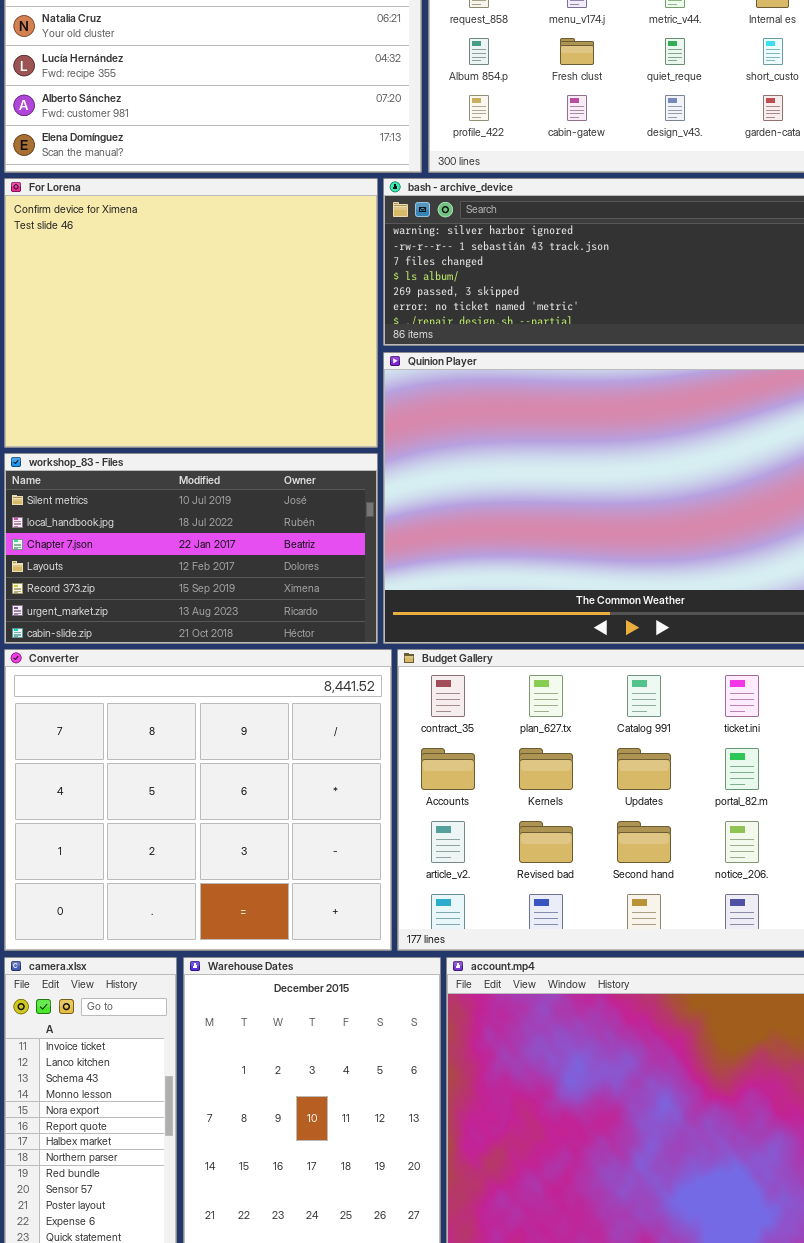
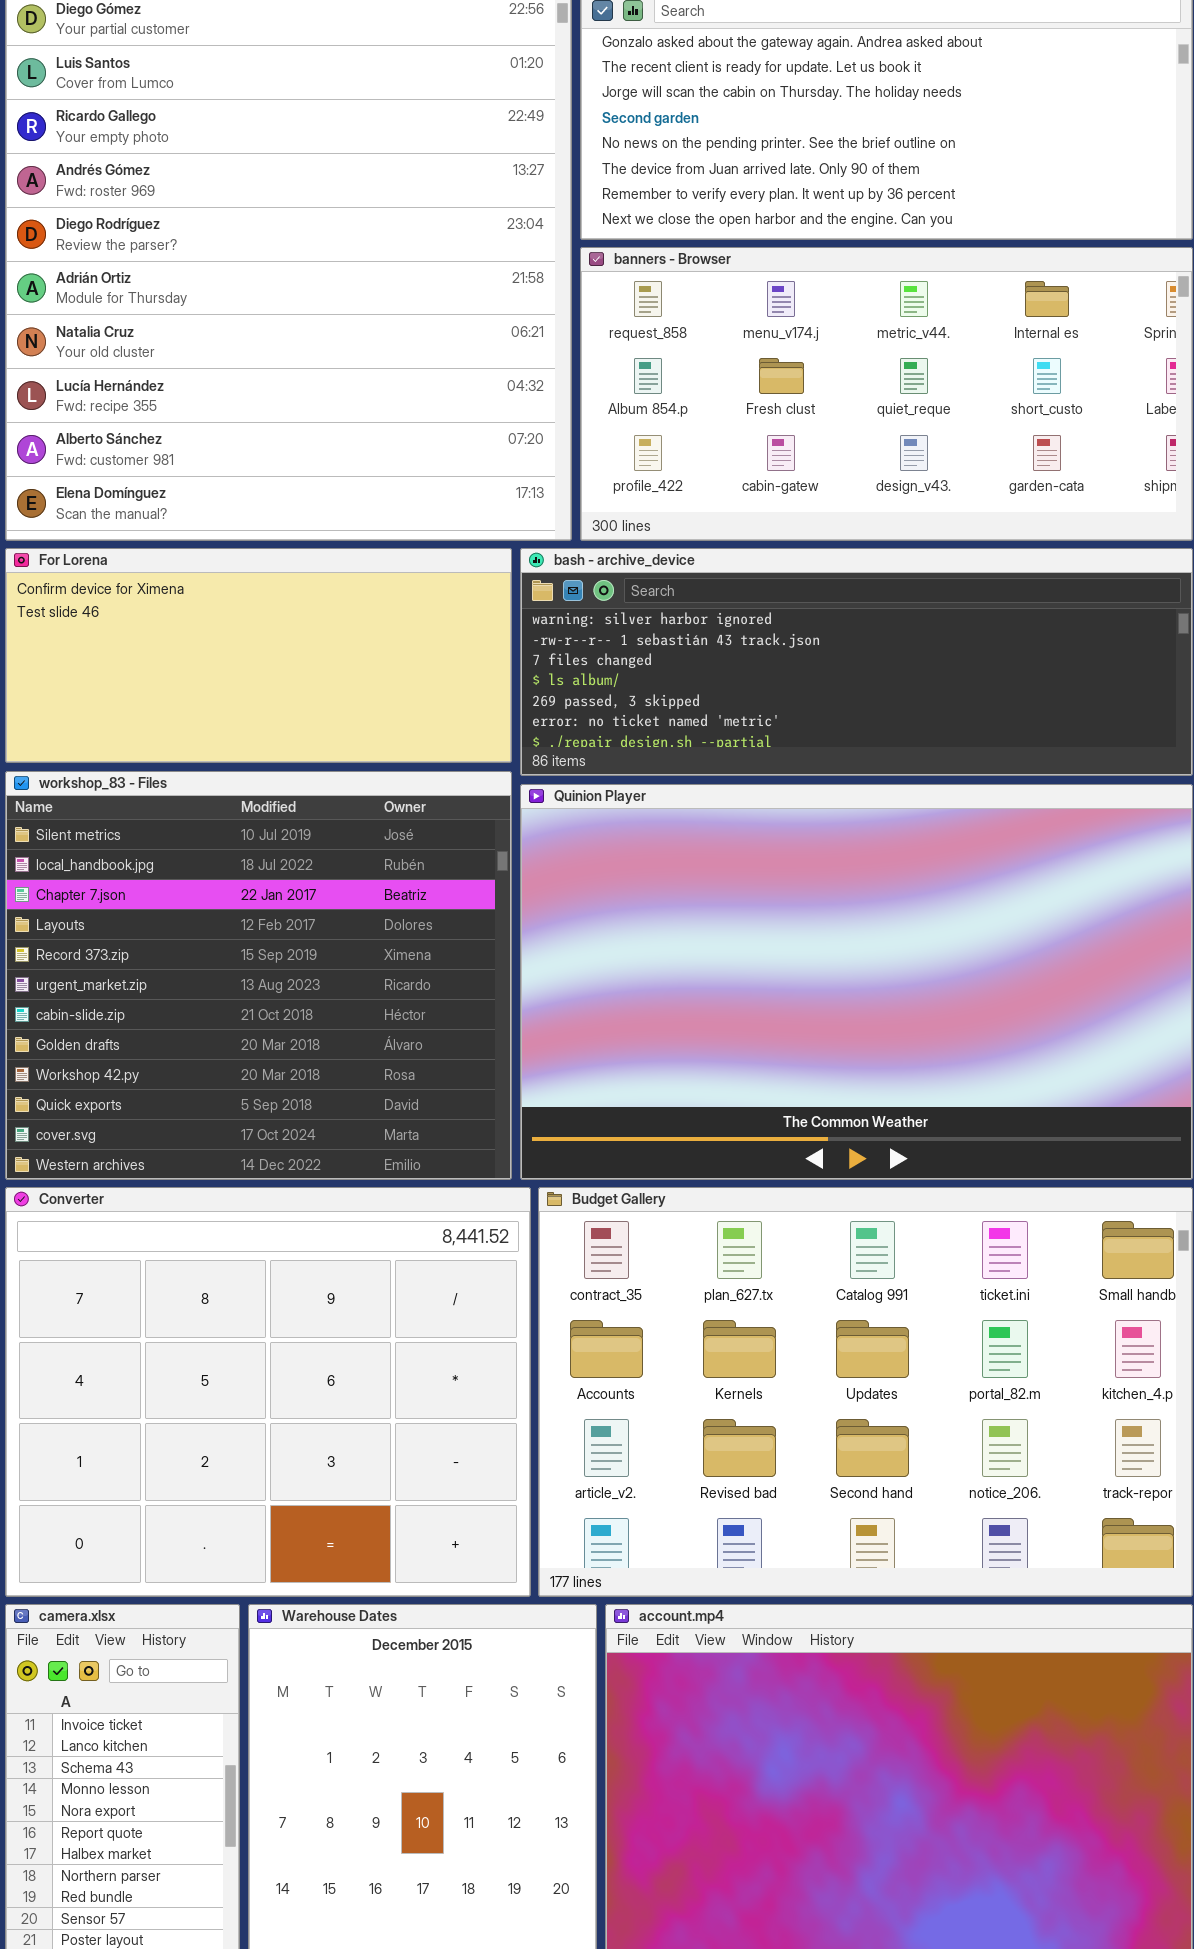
For Lorena: [4,178,378,448] -> [5,548,512,763], resized
workshop_83 - Files: [4,453,378,644] -> [5,771,512,1180], resized

